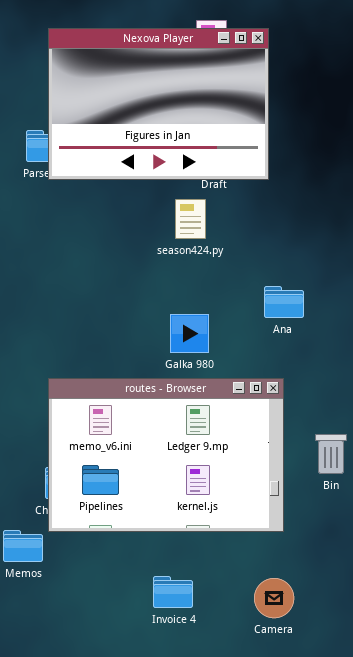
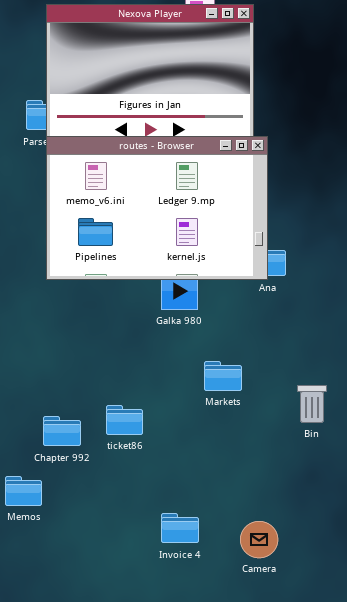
routes - Browser: [48,378,284,532] -> [46,136,268,280], moved
Invoice 4: [153,576,193,608] -> [161,513,199,543], moved

